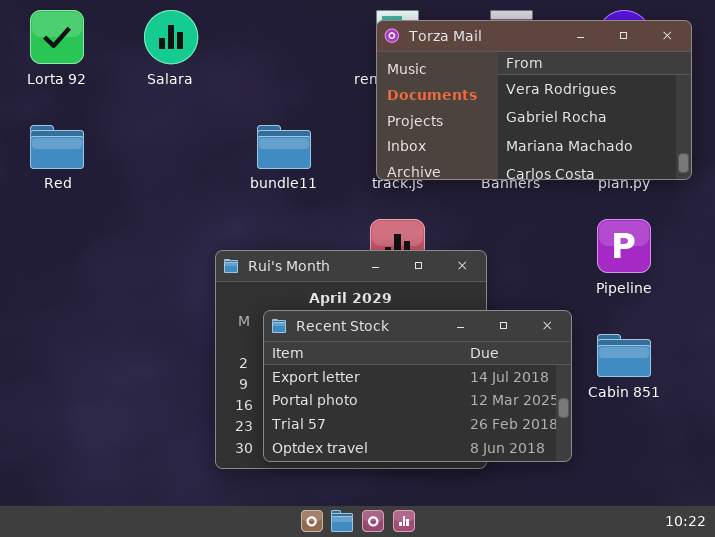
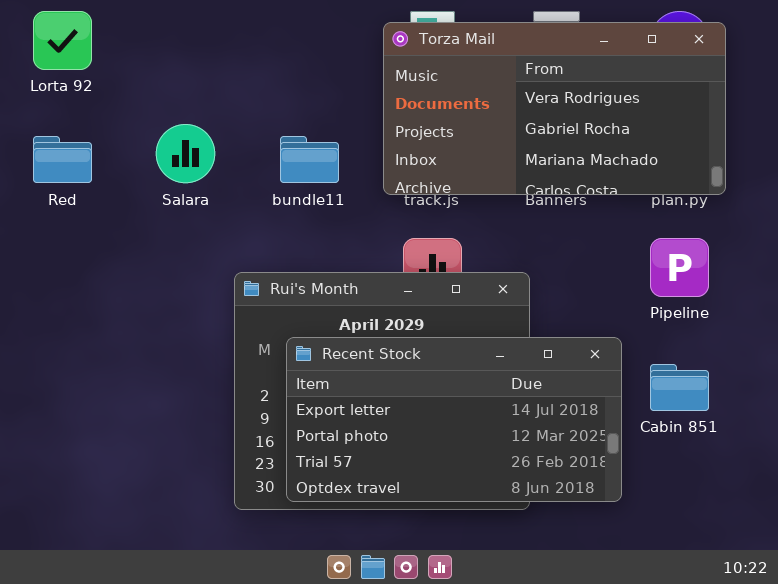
Salara: [144,10,198,64] -> [156,124,215,183], moved
Torza Mail: [376,20,692,180] -> [383,22,726,195], moved

